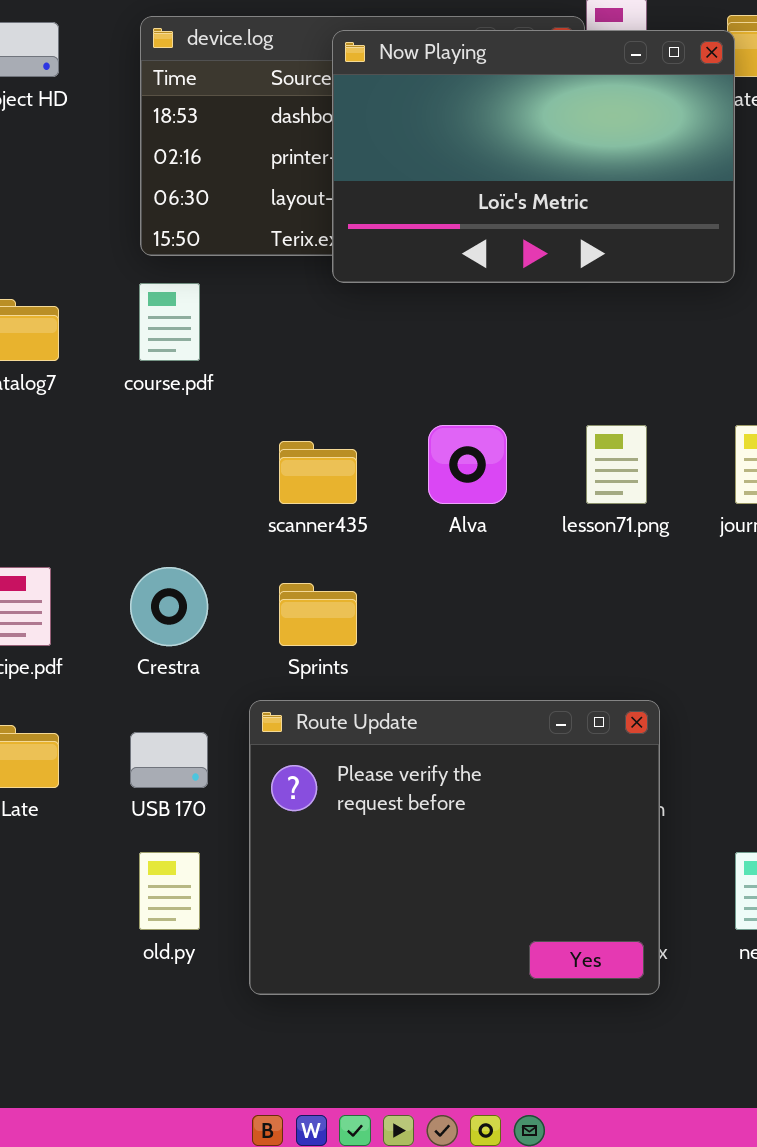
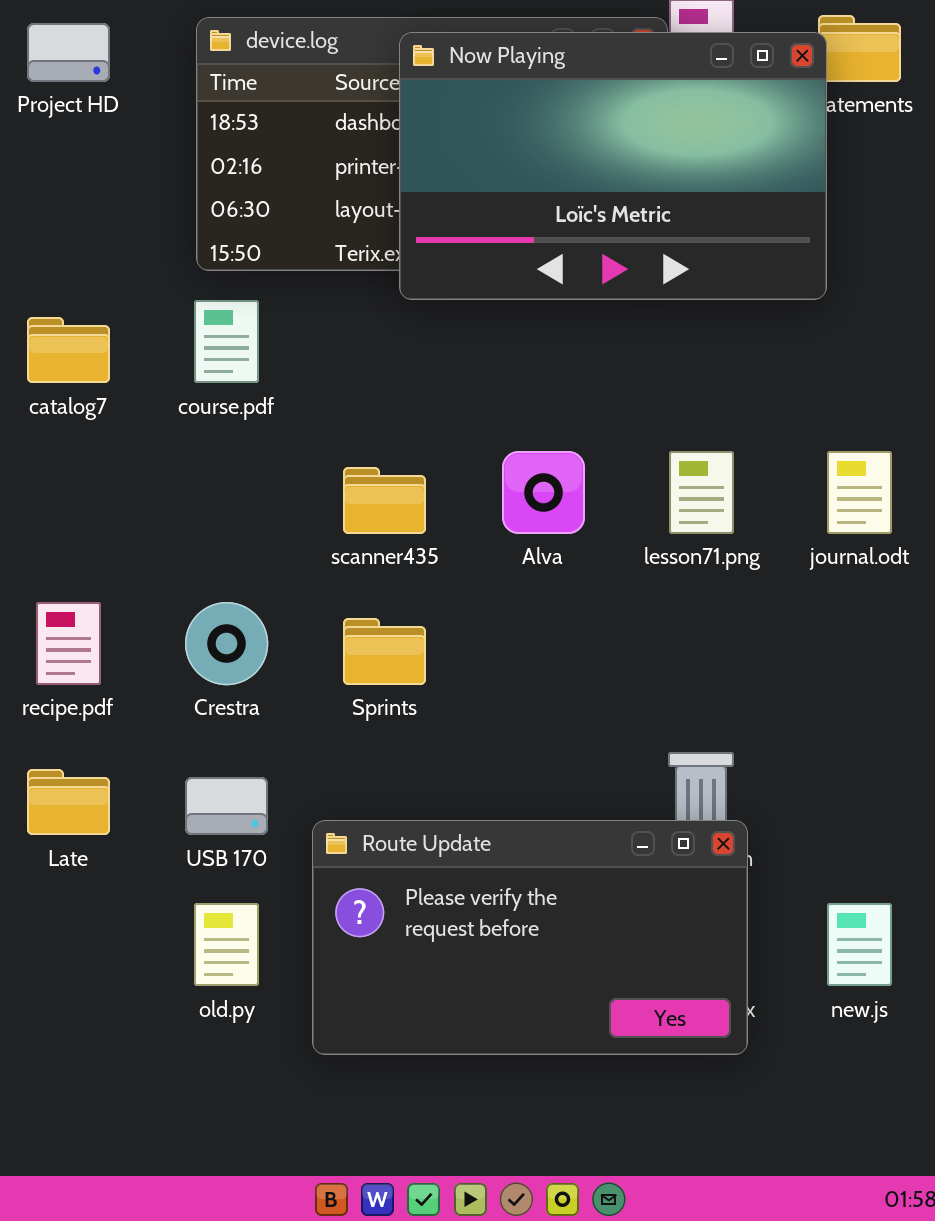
Route Update: [249,700,660,995] -> [312,820,748,1055], resized

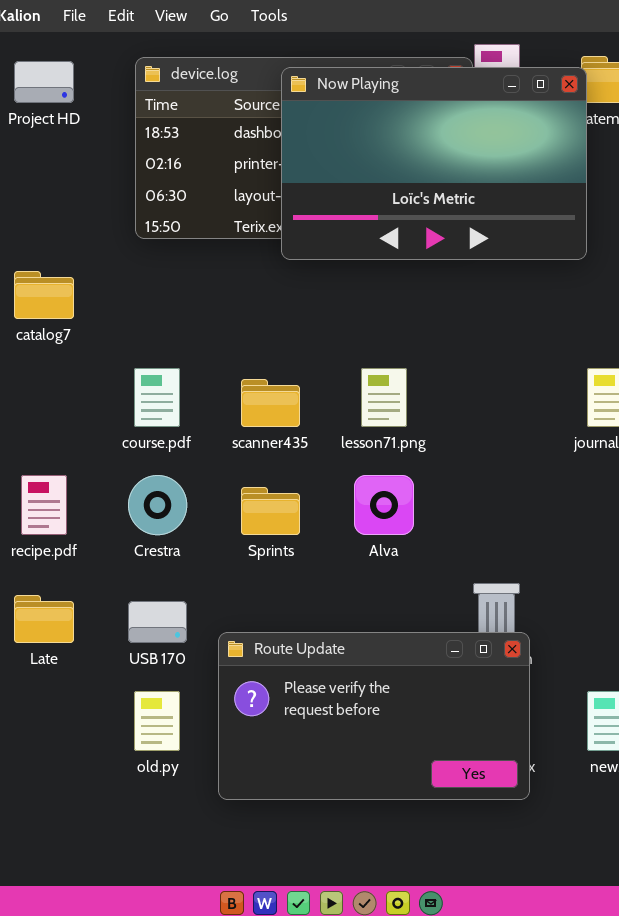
course.pdf: [194,300,259,383] -> [134,368,180,427], moved
Alva: [502,451,585,534] -> [354,475,414,535], moved
lesson71.png: [669,451,734,534] -> [361,368,407,427], moved

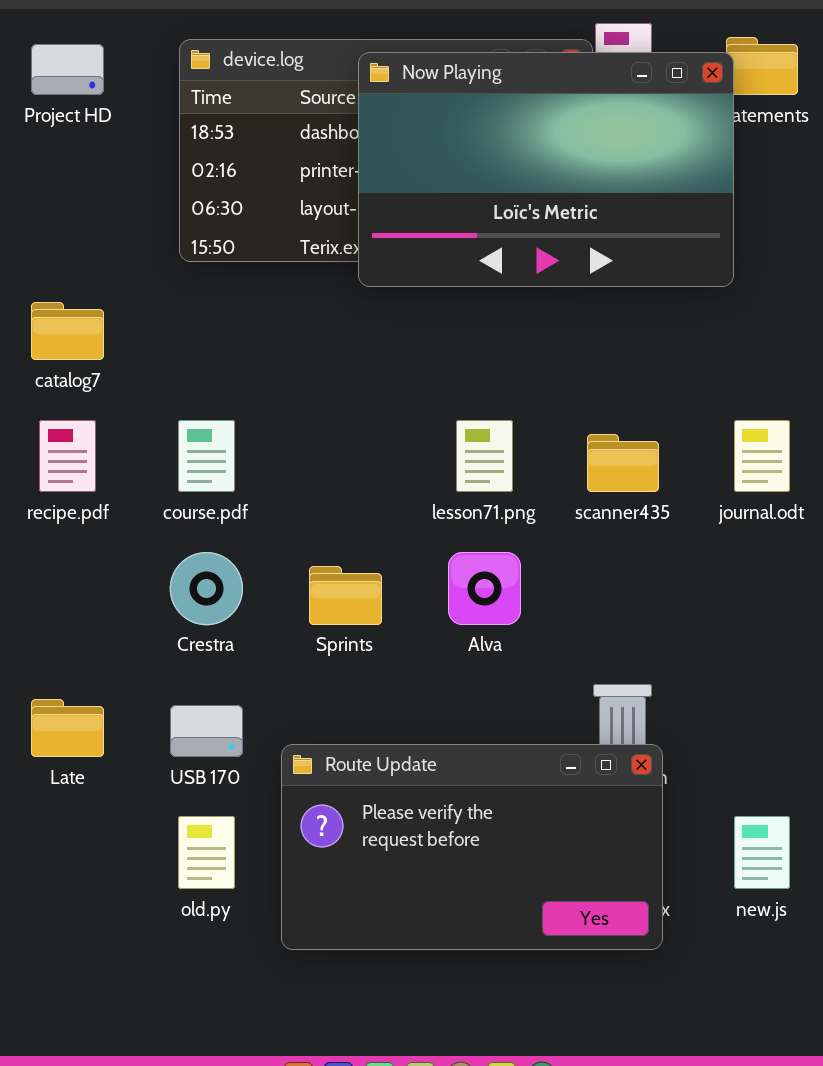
scanner435: [241,379,300,427] -> [587,434,659,492], moved
recipe.pdf: [21,475,67,535] -> [39,420,96,492], moved

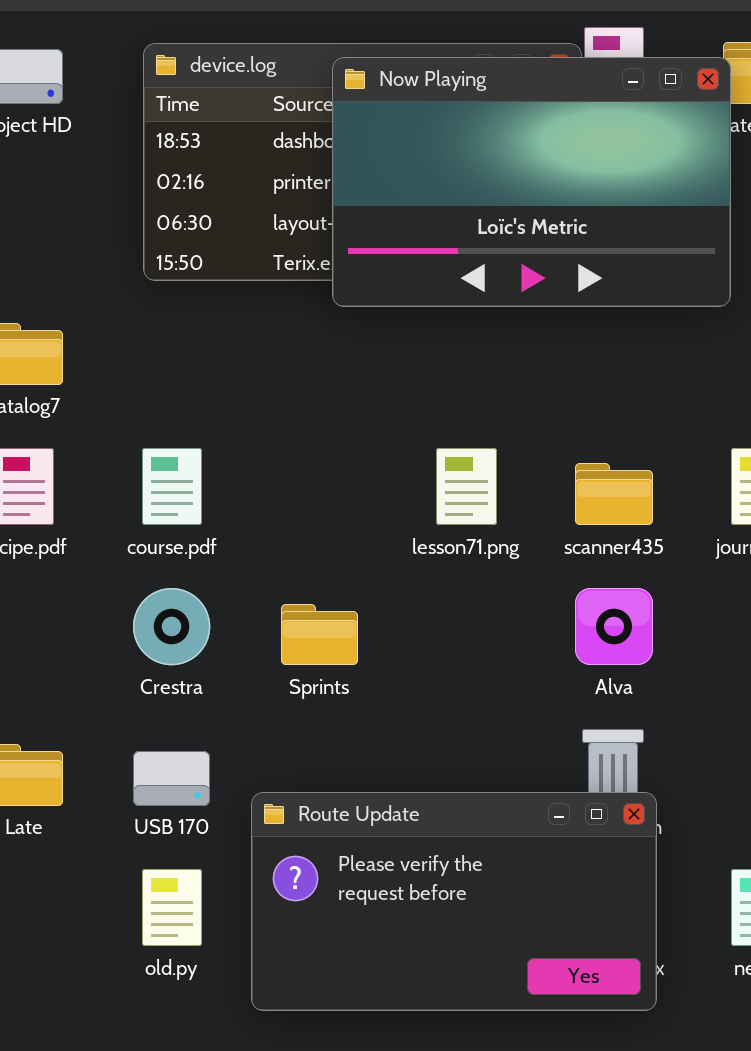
Alva: [448,552,521,625] -> [575,588,653,665], moved

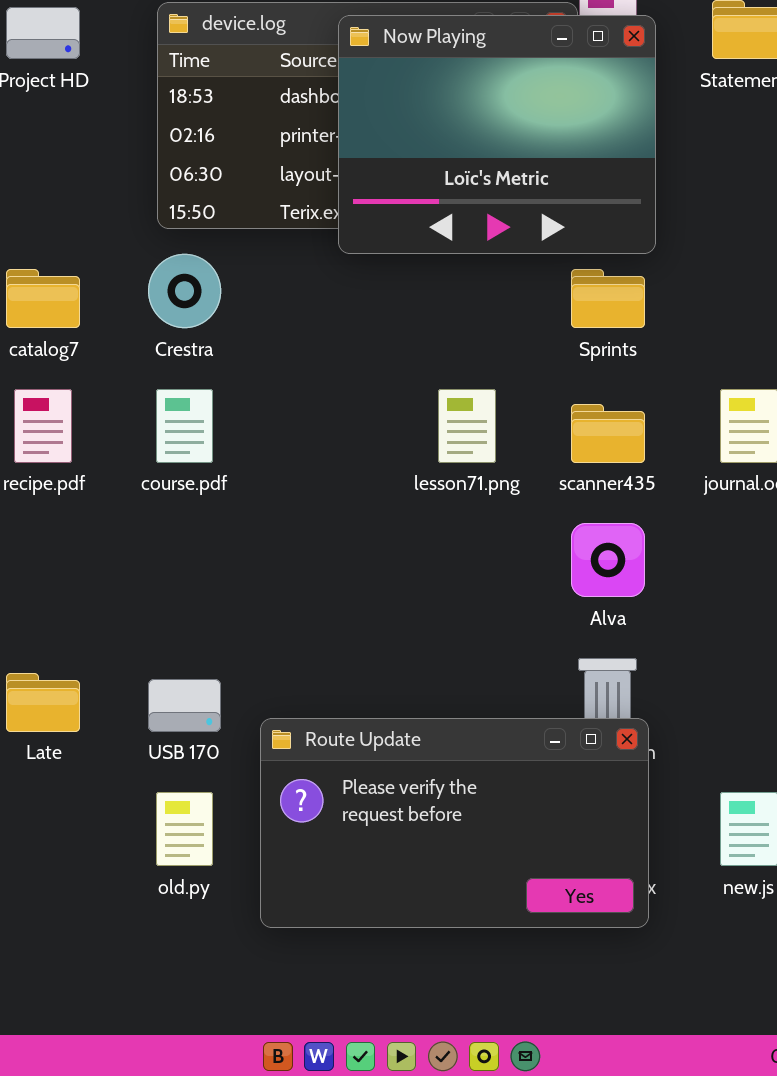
Now Playing: [332,57,731,307] -> [338,15,656,254], resized
Crestra: [133,588,210,665] -> [148,254,221,328], moved
Sprints: [281,604,358,665] -> [571,269,645,328], moved

